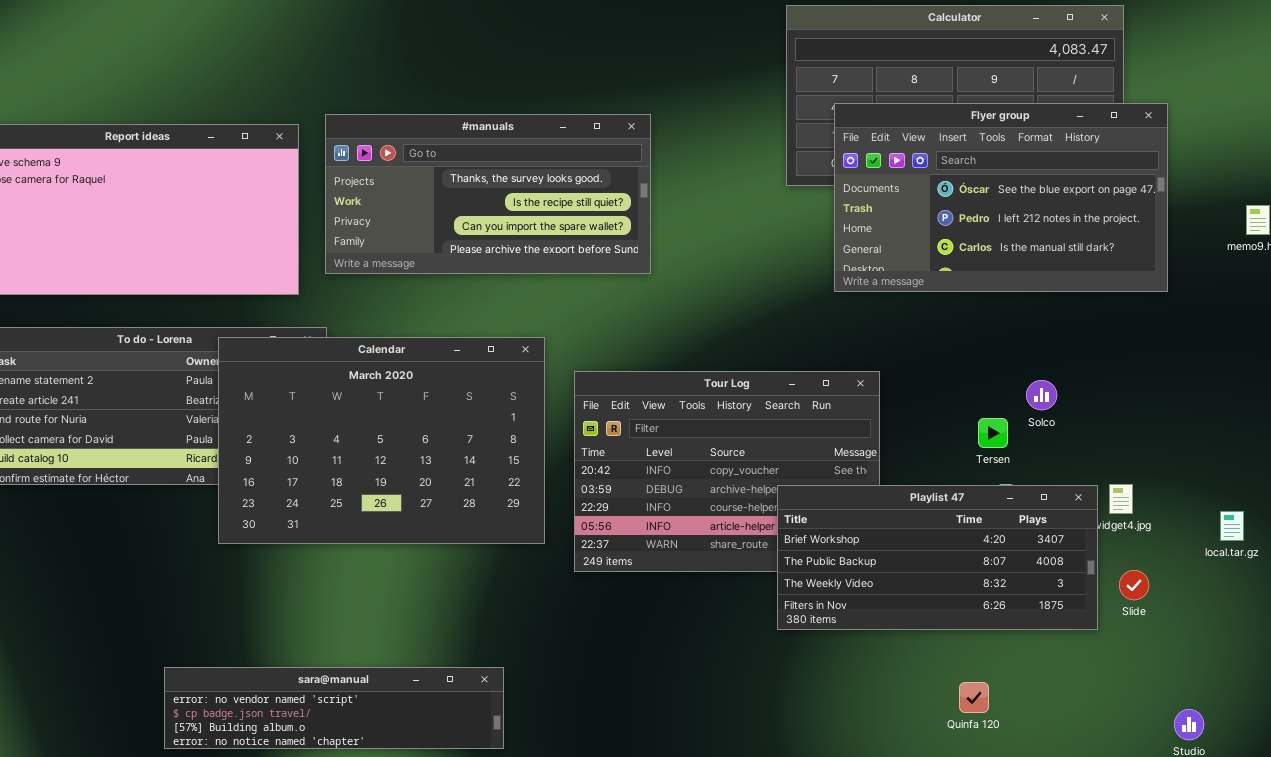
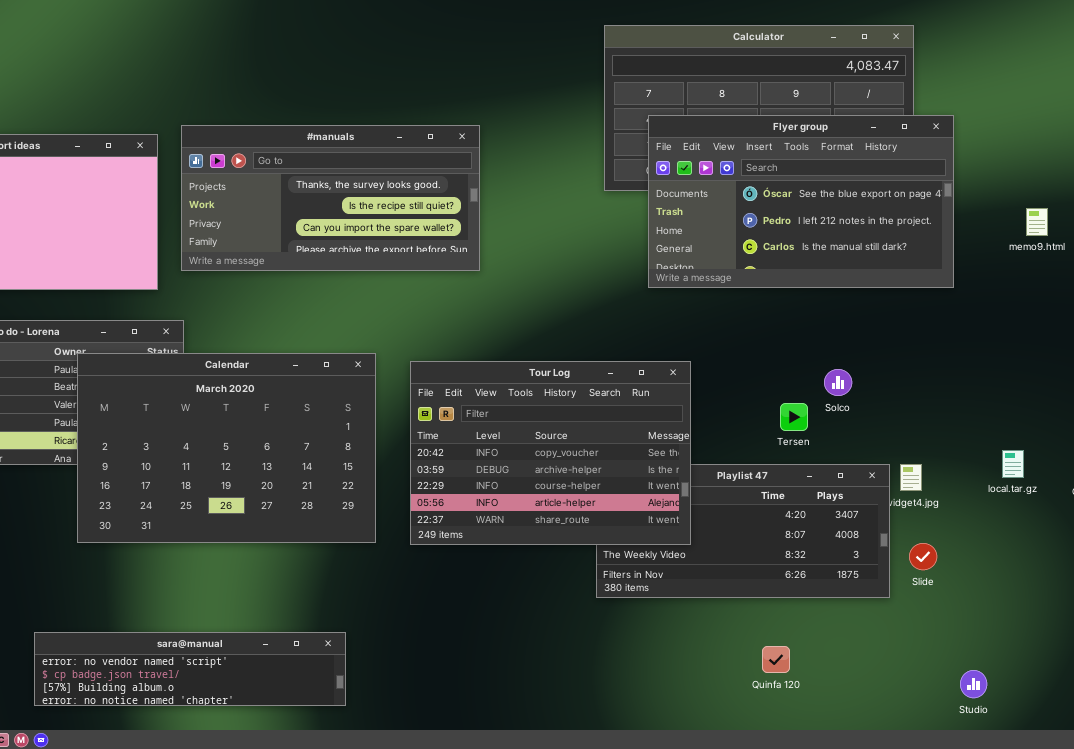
Calendar: [218,337,545,544] -> [77,353,376,543], moved
Tour Log: [574,371,880,572] -> [410,361,691,545], raised
local.tar.gz: [1220,511,1244,541] -> [1002,450,1024,478], moved

